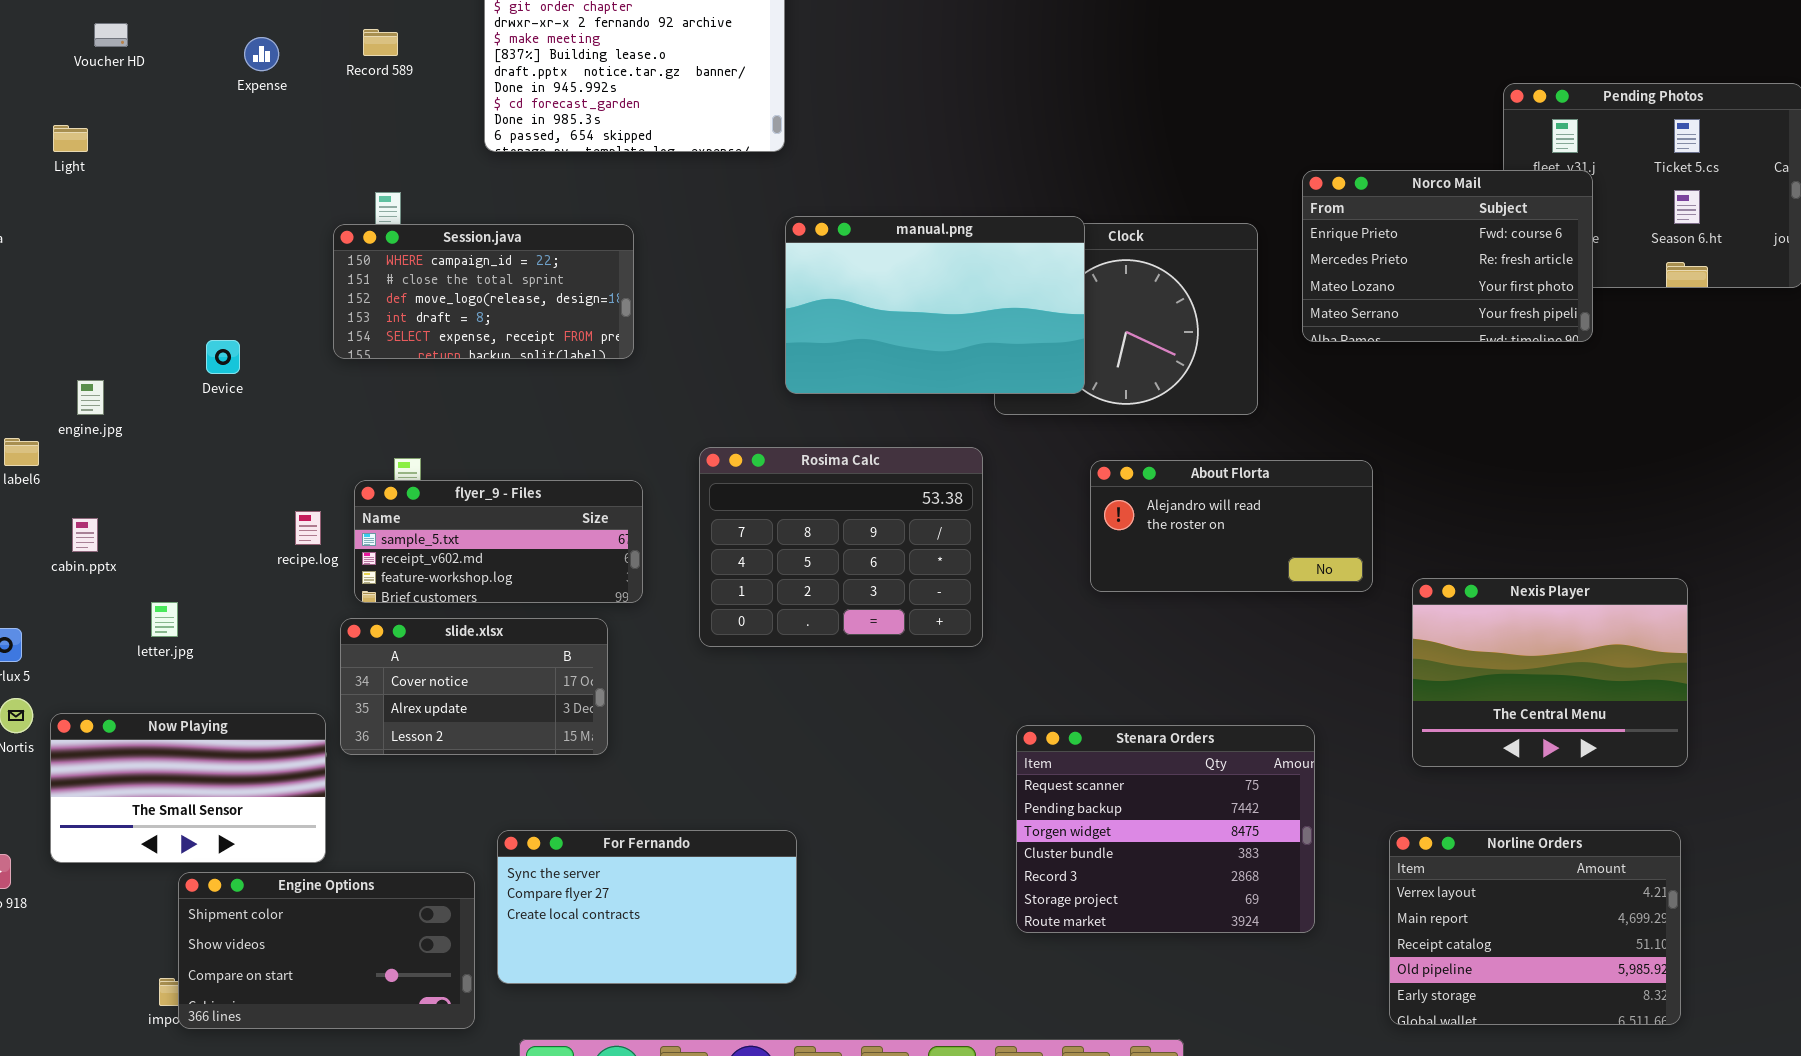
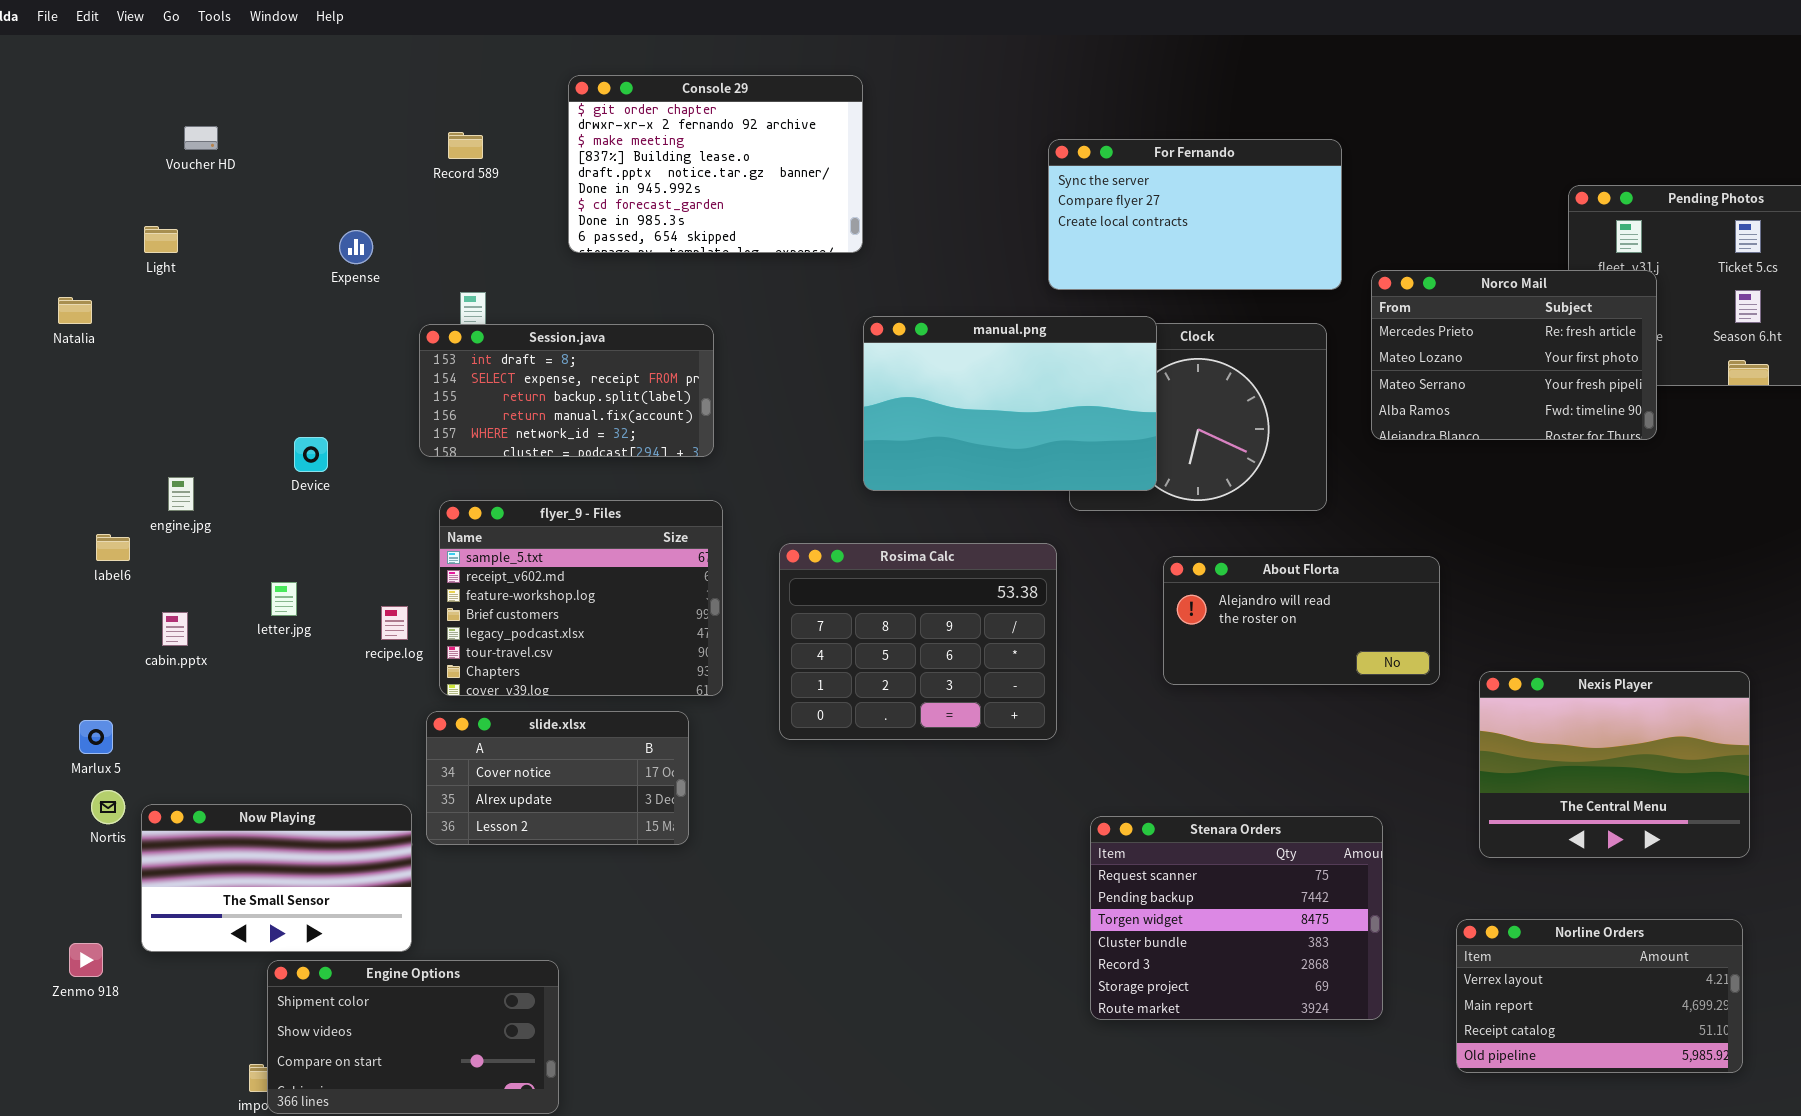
Expense: [244,37,279,71] -> [339,230,373,264], moved
Norco Mail: [1302,170,1593,342] -> [1371,270,1657,440], scrolled down 1 row
Session.java: [333,224,634,359] -> [419,324,714,457], scrolled down 3 rows
flyer_9 - Files: [354,480,643,603] -> [439,500,723,696], resized
letter.jpg: [151,602,178,637] -> [271,582,297,616], moved
For Fernando: [497,830,797,984] -> [1048,139,1342,290], moved
Norline Orders: [1389,830,1681,1025] -> [1456,919,1743,1073], resized

